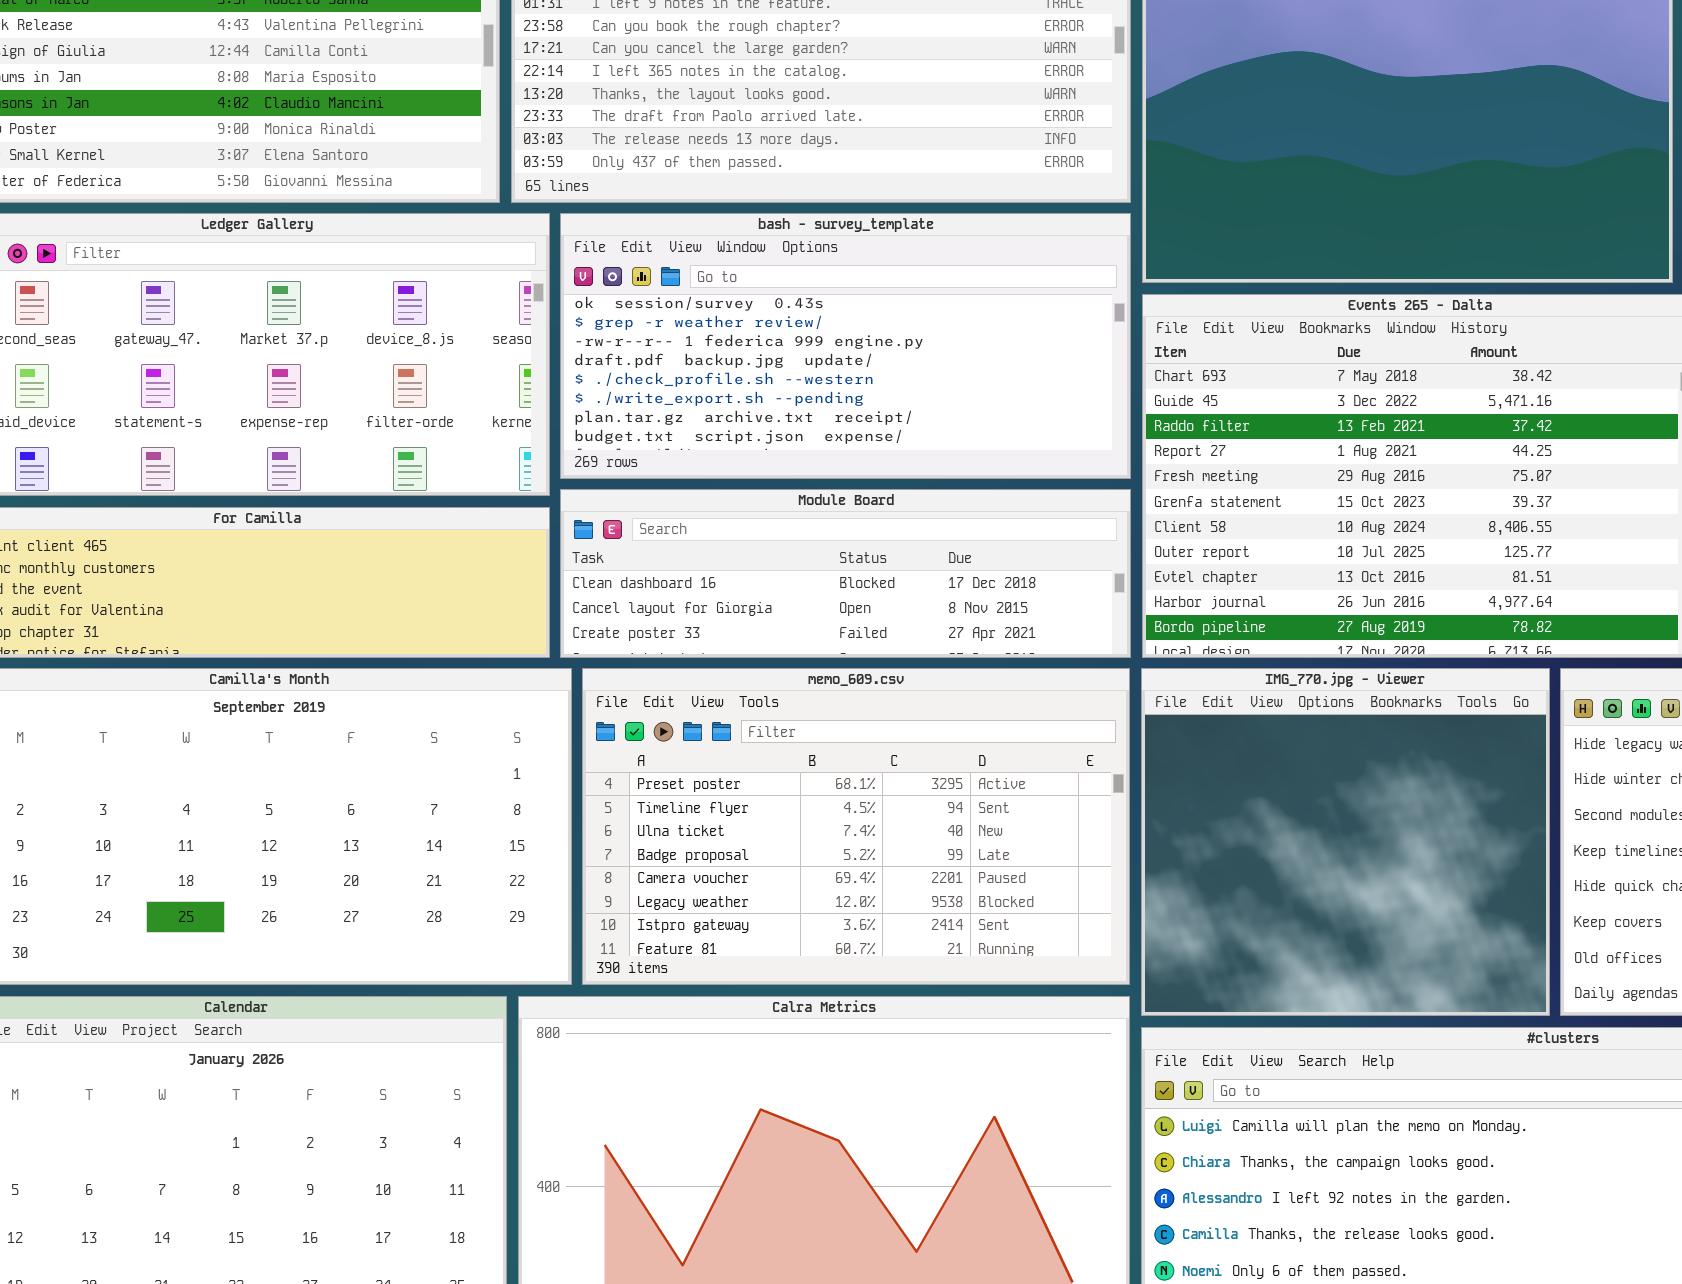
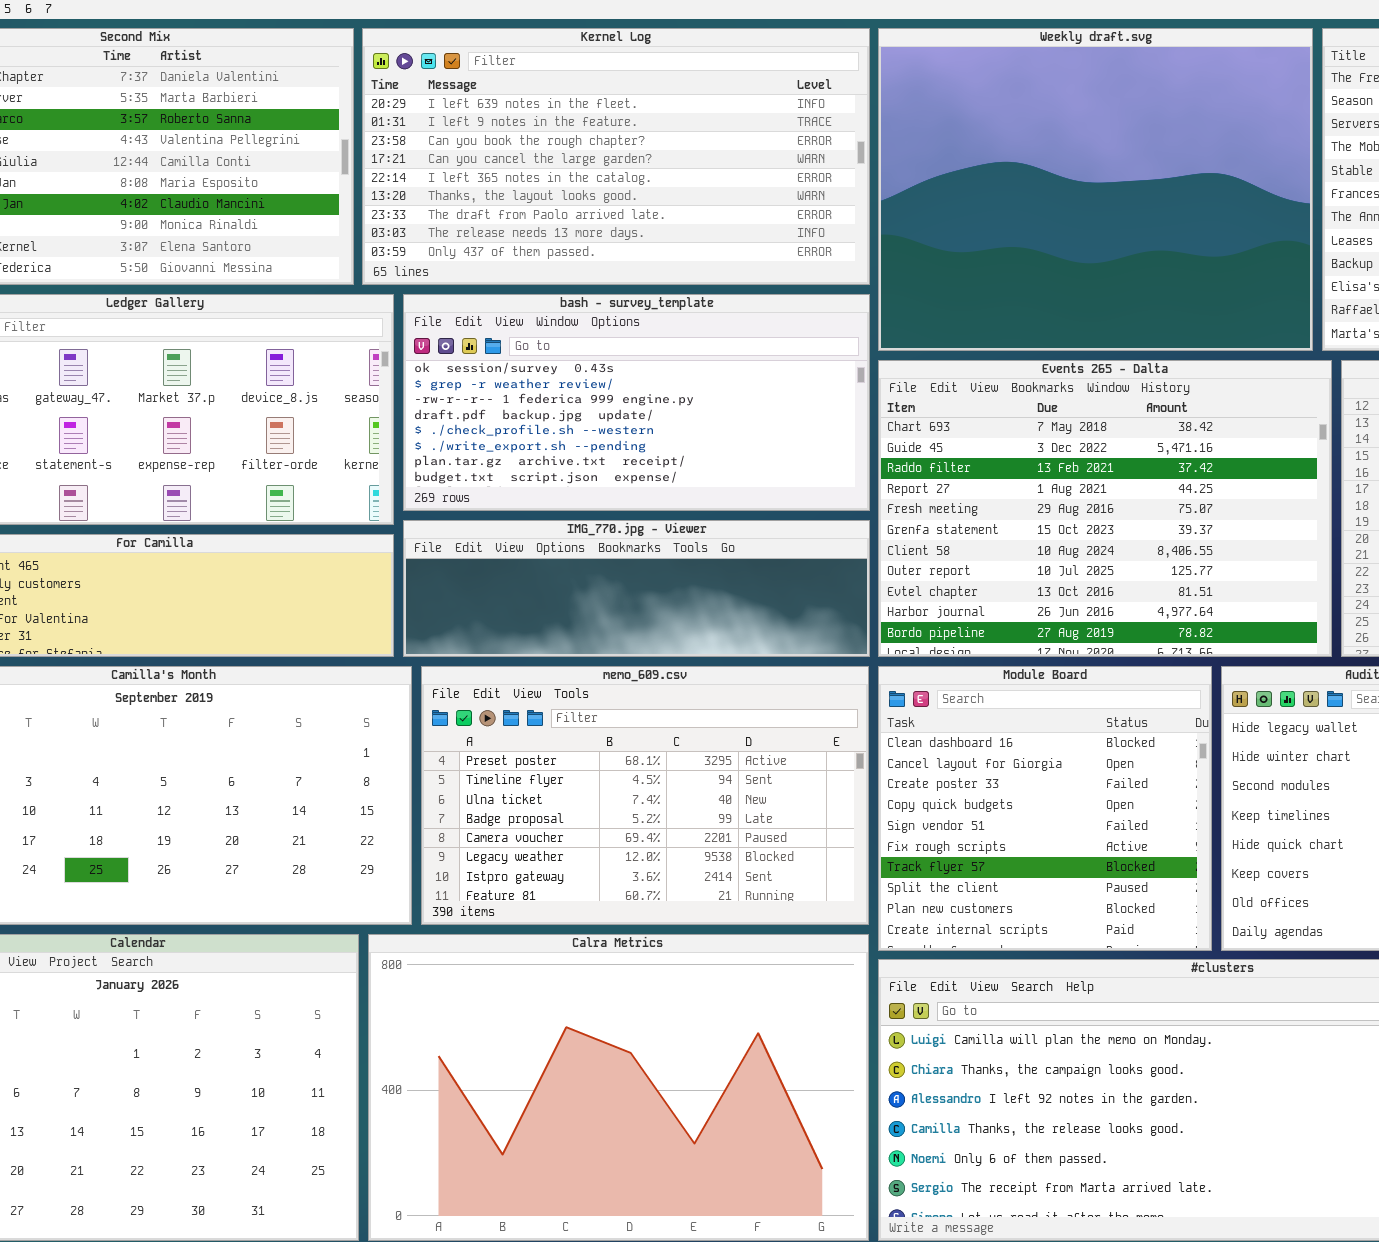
Module Board: [560,489,1131,658] -> [878,666,1212,951], moved, resized
IMG_770.jpg - Viewer: [1141,668,1550,1016] -> [403,520,870,657], moved, resized

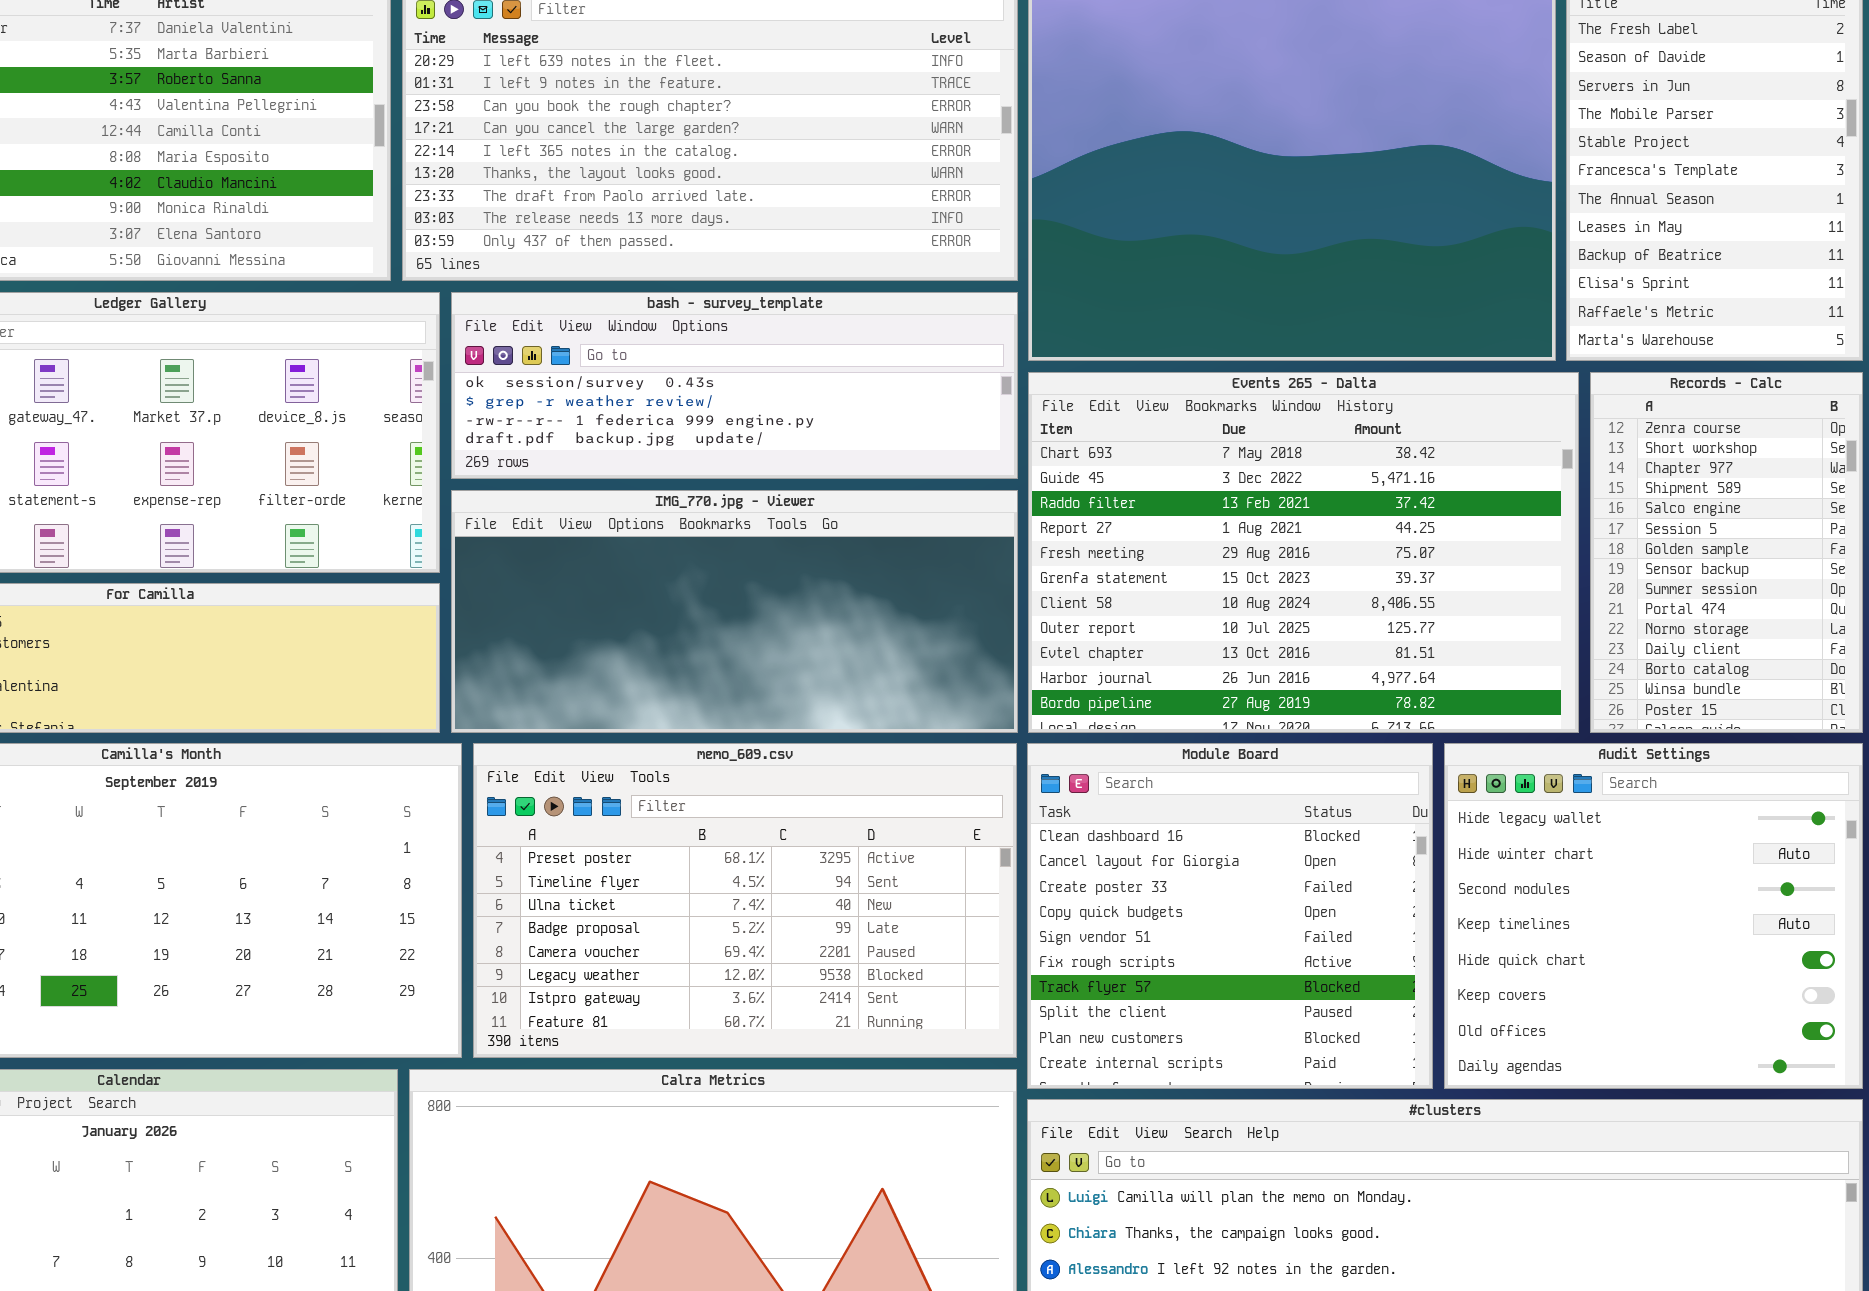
bash - survey_template: [403,294,870,511] -> [451,292,1018,479], resized
IMG_770.jpg - Viewer: [403,520,870,657] -> [451,490,1018,733], resized

